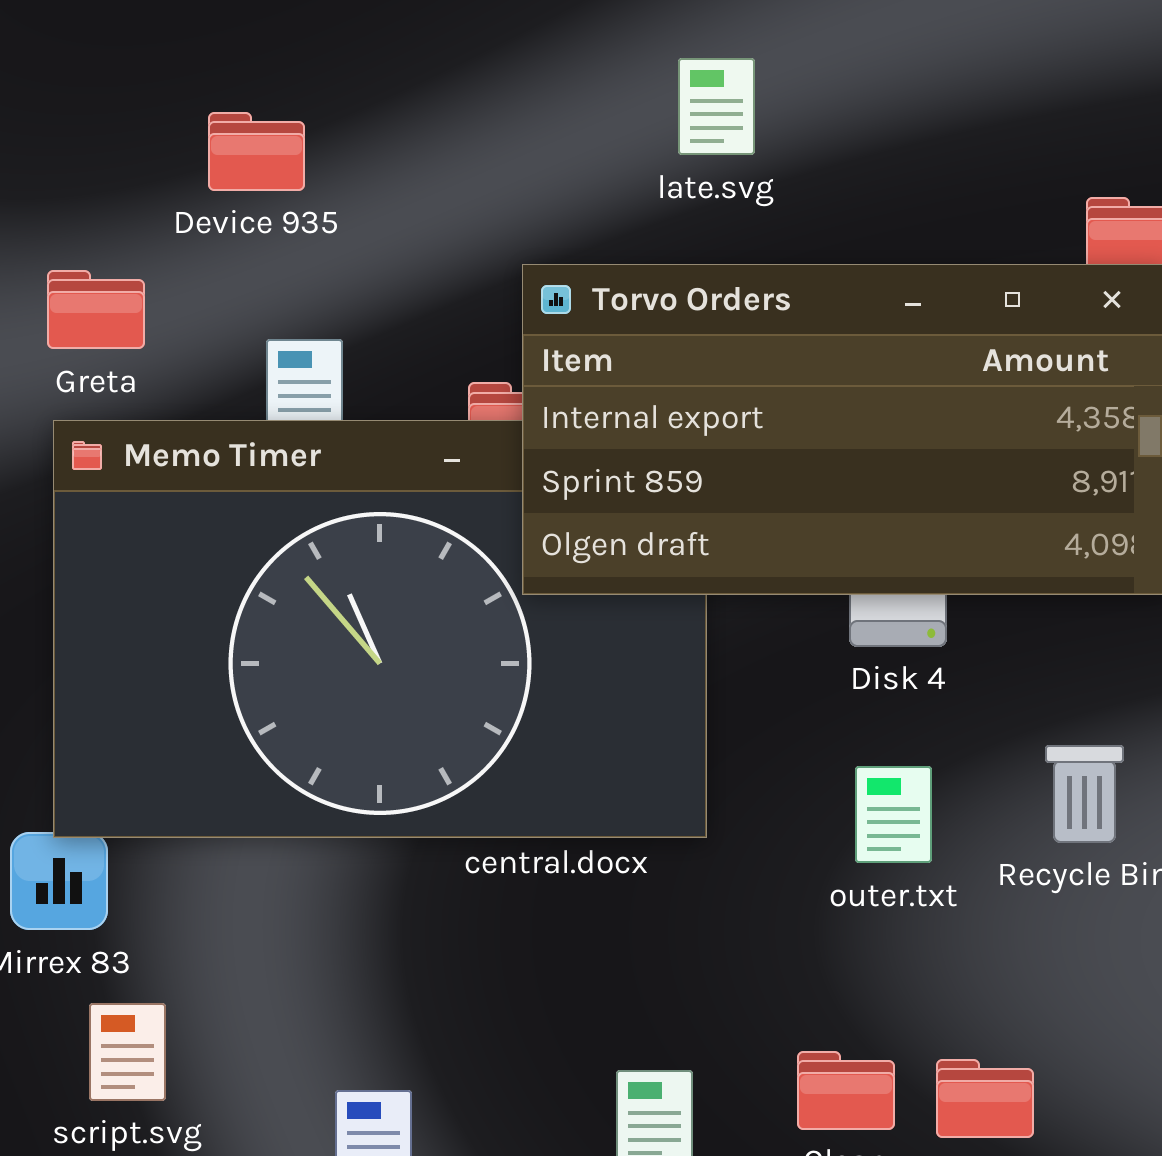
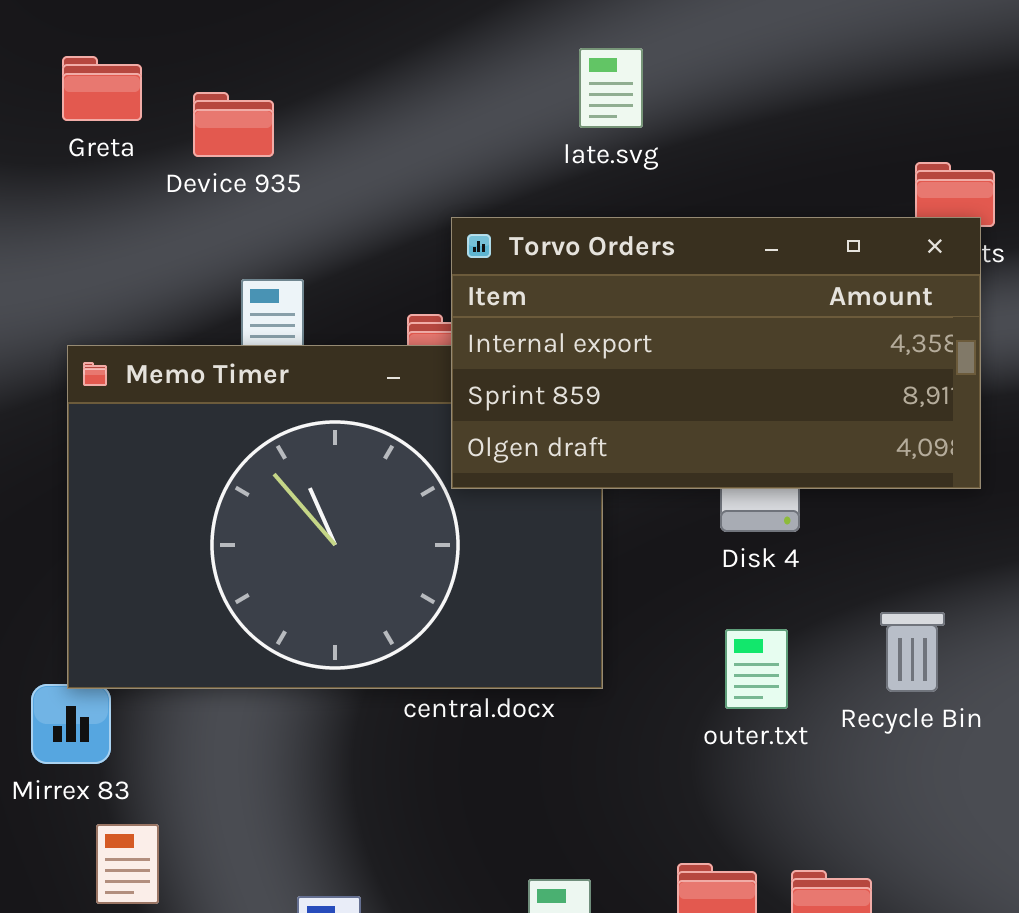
Greta: [47,270,145,349] -> [62,56,142,121], moved

